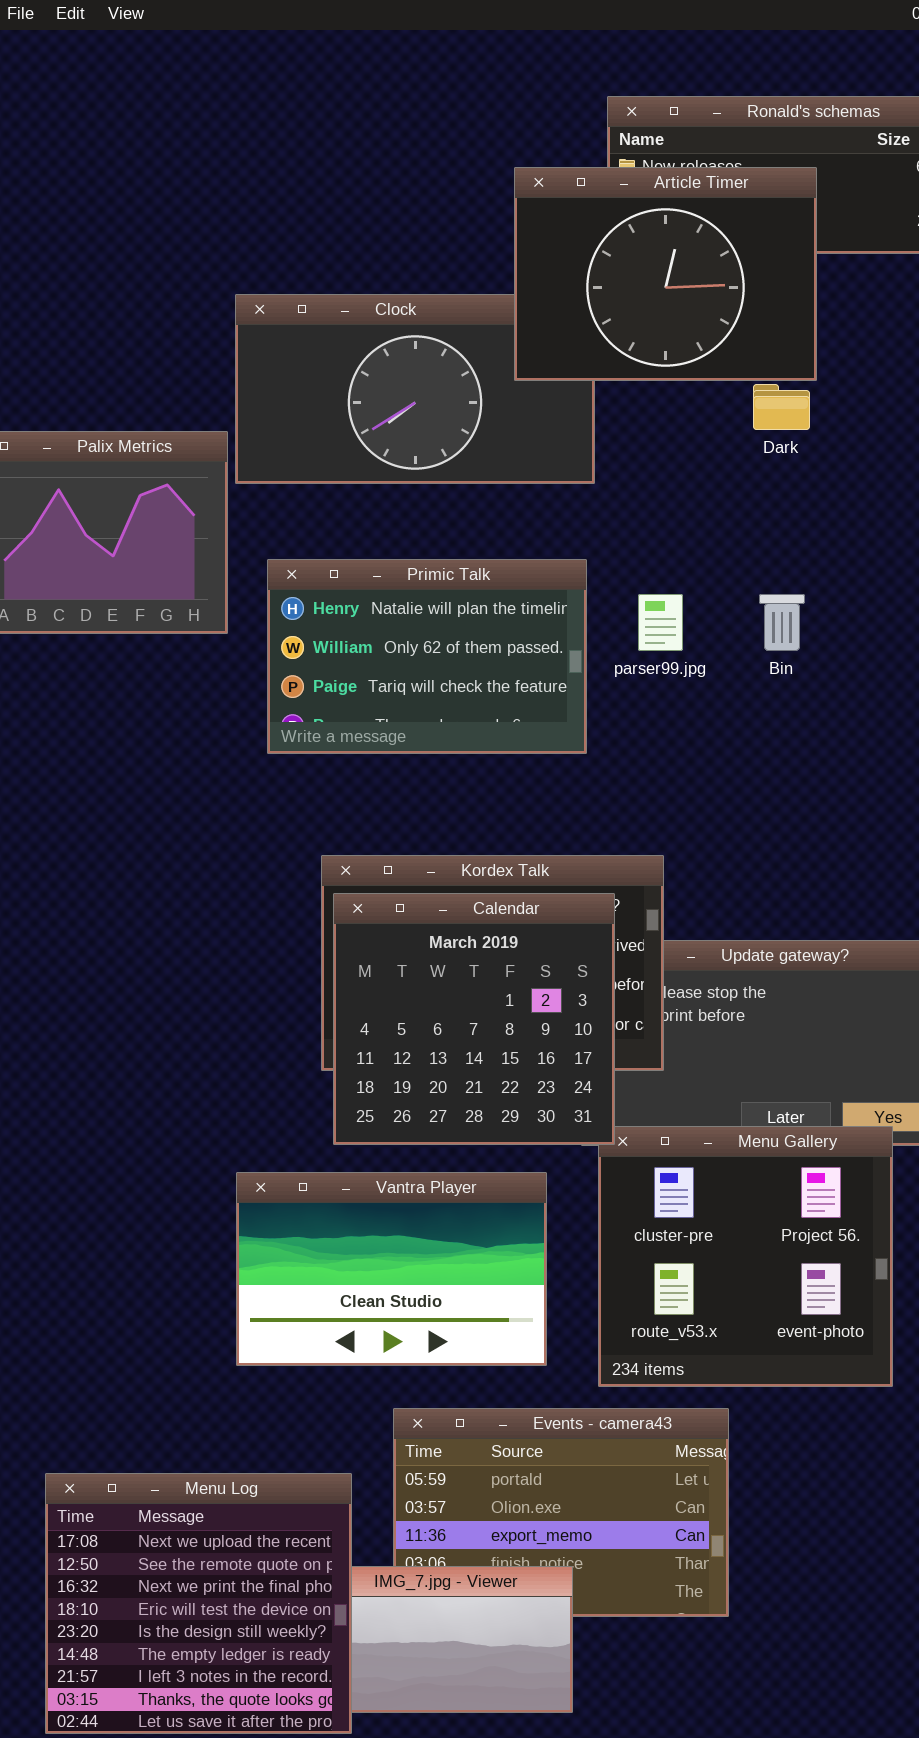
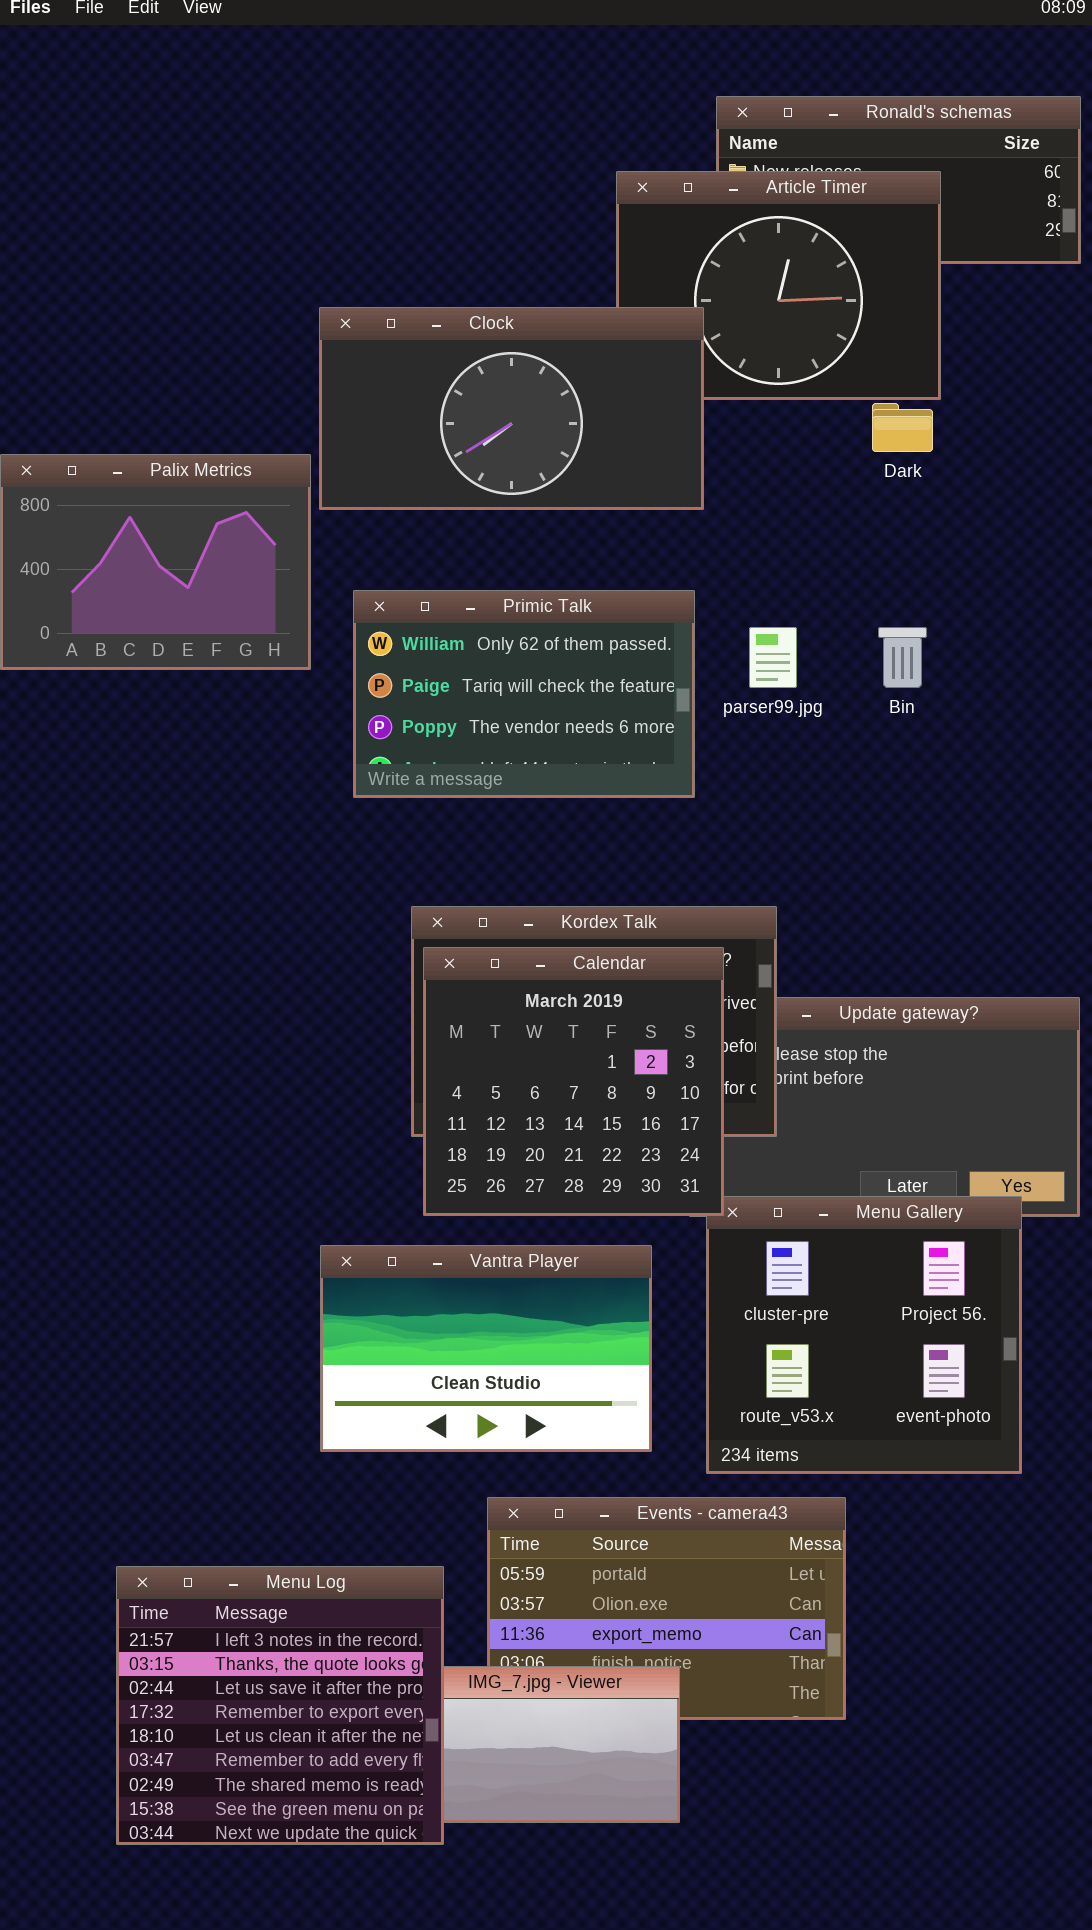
Clock: [235,294,595,484] -> [319,307,704,510], raised
Primic Talk: [267,559,587,754] -> [353,590,695,798], scrolled down 1 row
Menu Log: [45,1473,352,1734] -> [116,1566,444,1845], scrolled down 6 rows

